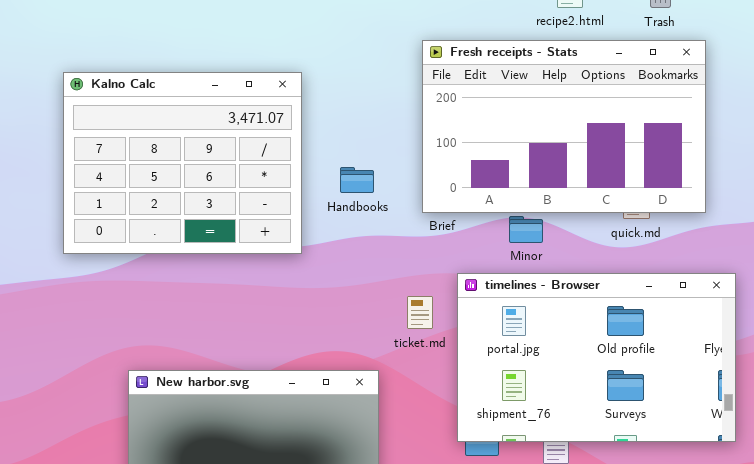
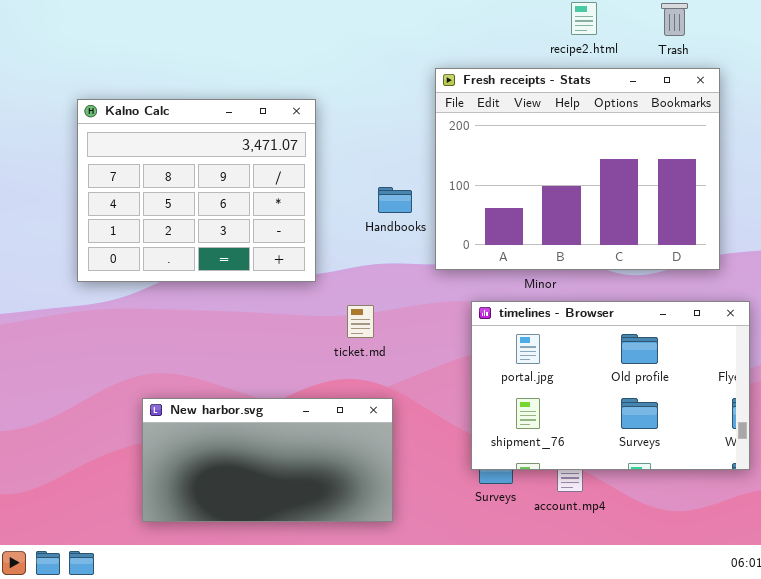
Fresh receipts - Stats: [422,40,706,213] -> [435,68,720,270], resized
Handbooks: [340,167,374,193] -> [378,187,412,213], moved
ticket.md: [407,296,433,329] -> [347,305,374,338], moved

